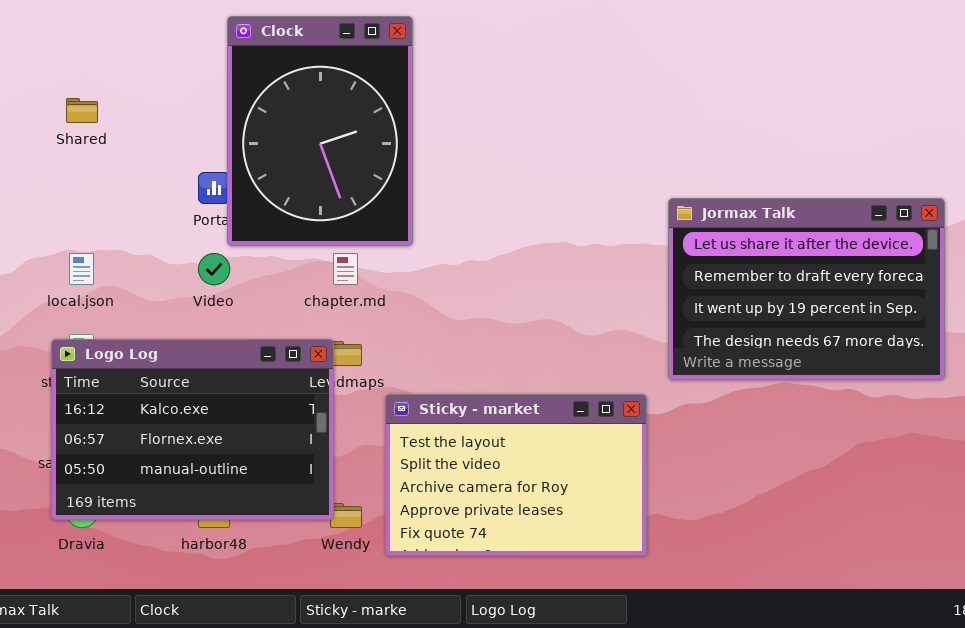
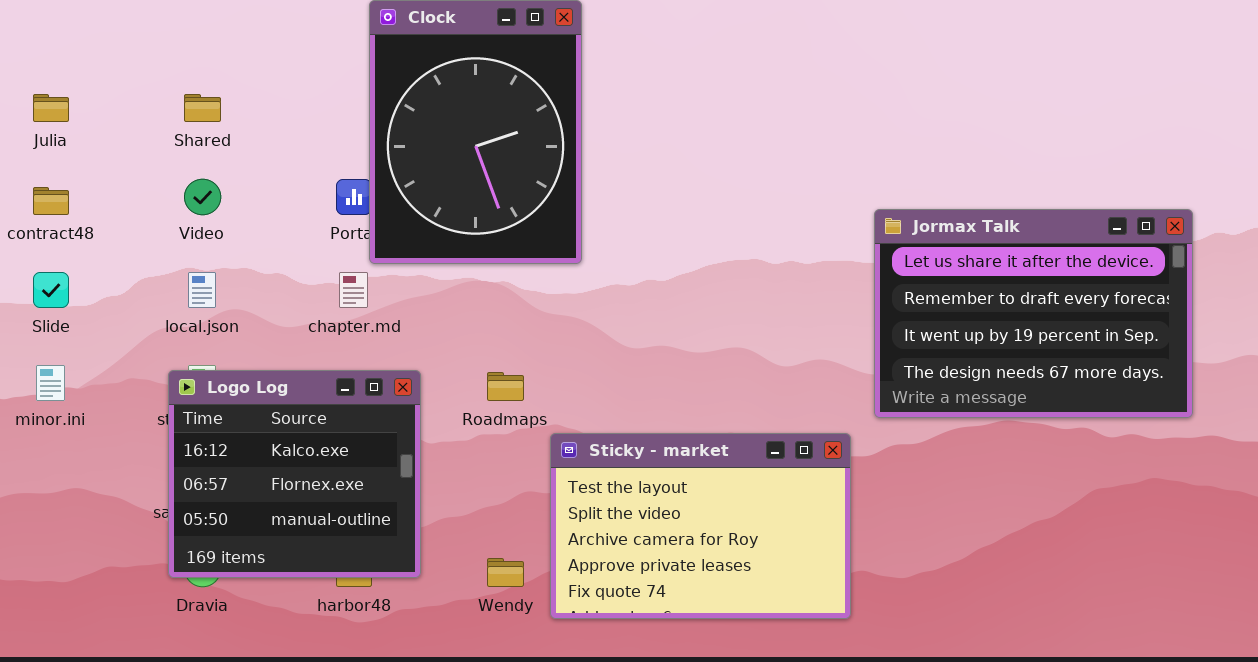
Video: [198,253,230,285] -> [184,179,221,215], moved
chapter.md: [333,253,358,285] -> [339,272,368,308], moved
Logo Log: [51,339,334,520] -> [168,370,421,578], resized

